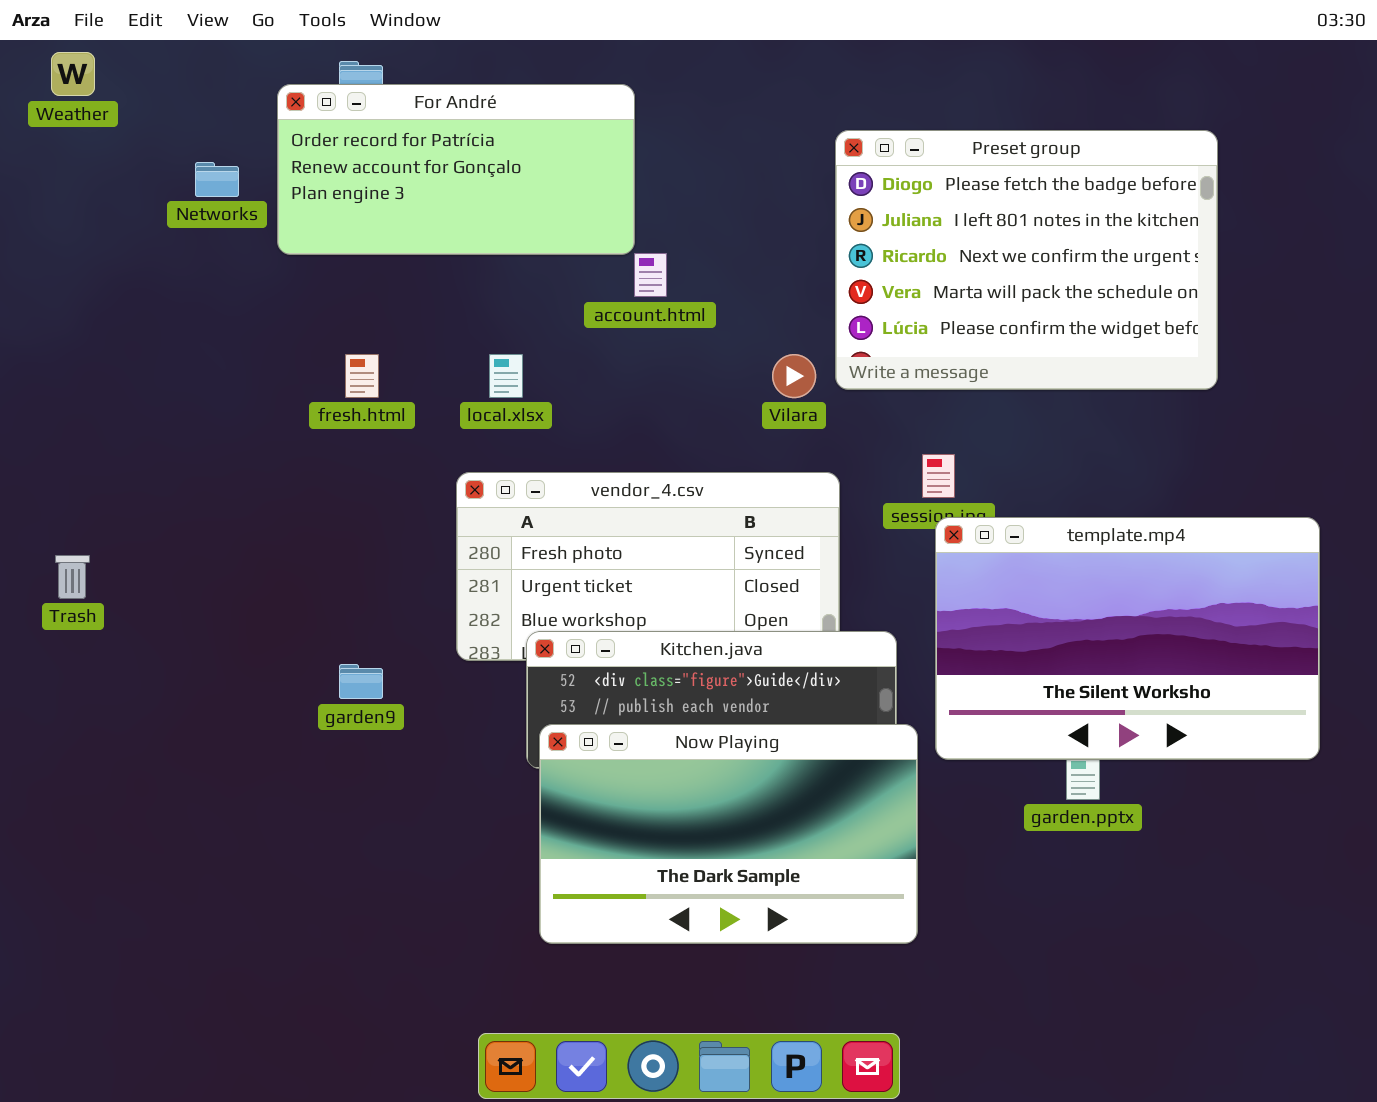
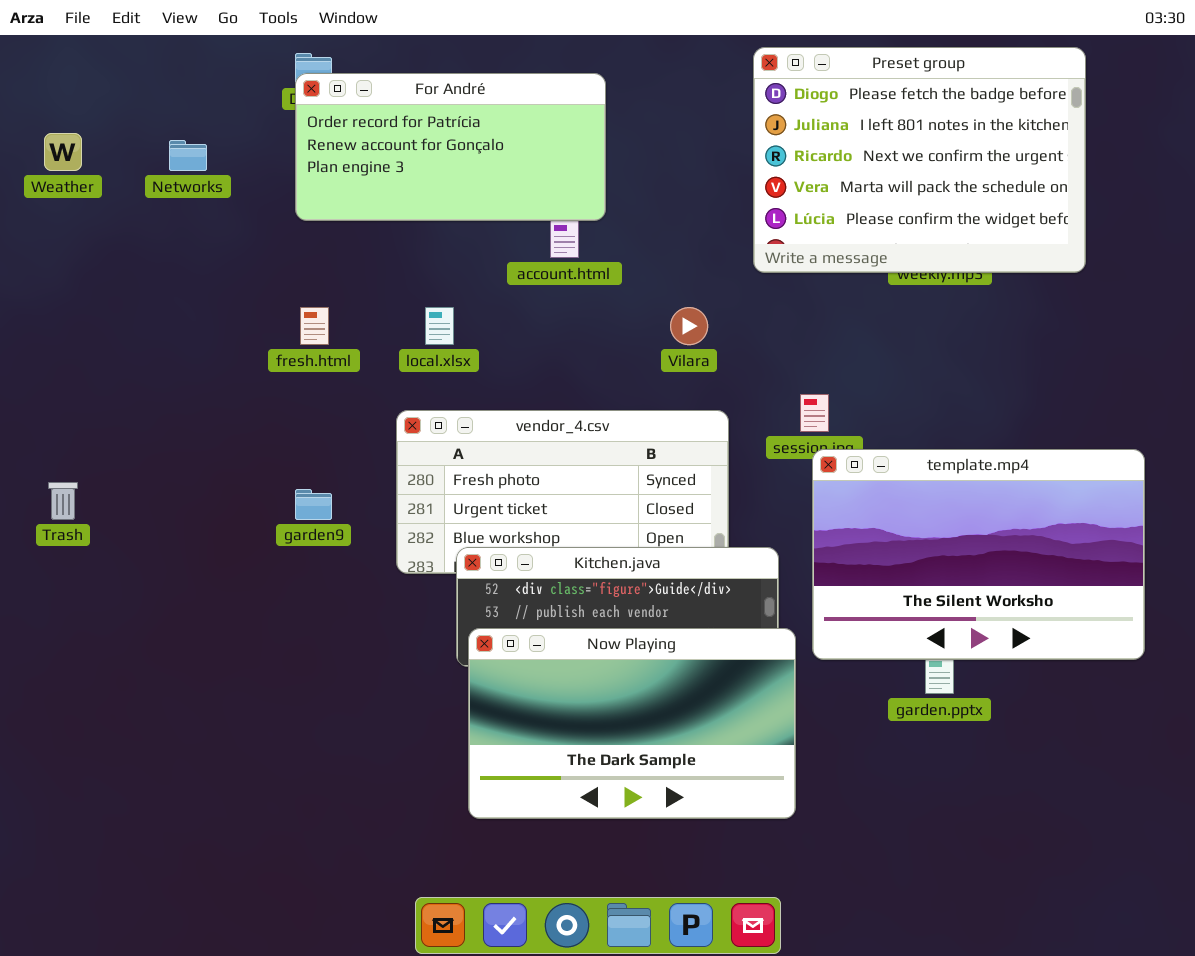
Weather: [51,52,95,96] -> [44,133,82,171], moved
For André: [277,84,635,255] -> [295,73,606,221], moved
Preset group: [835,130,1218,390] -> [753,47,1086,273], moved
garden9: [339,664,383,699] -> [295,489,332,520], moved

